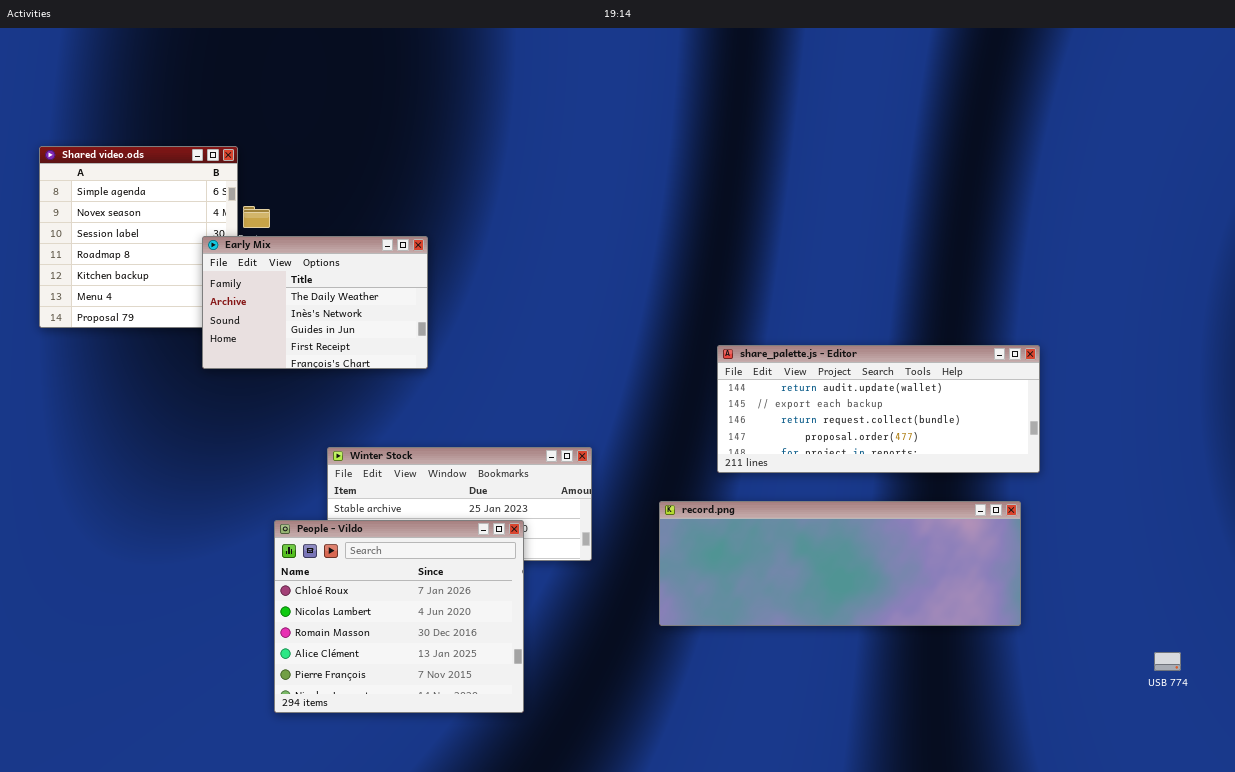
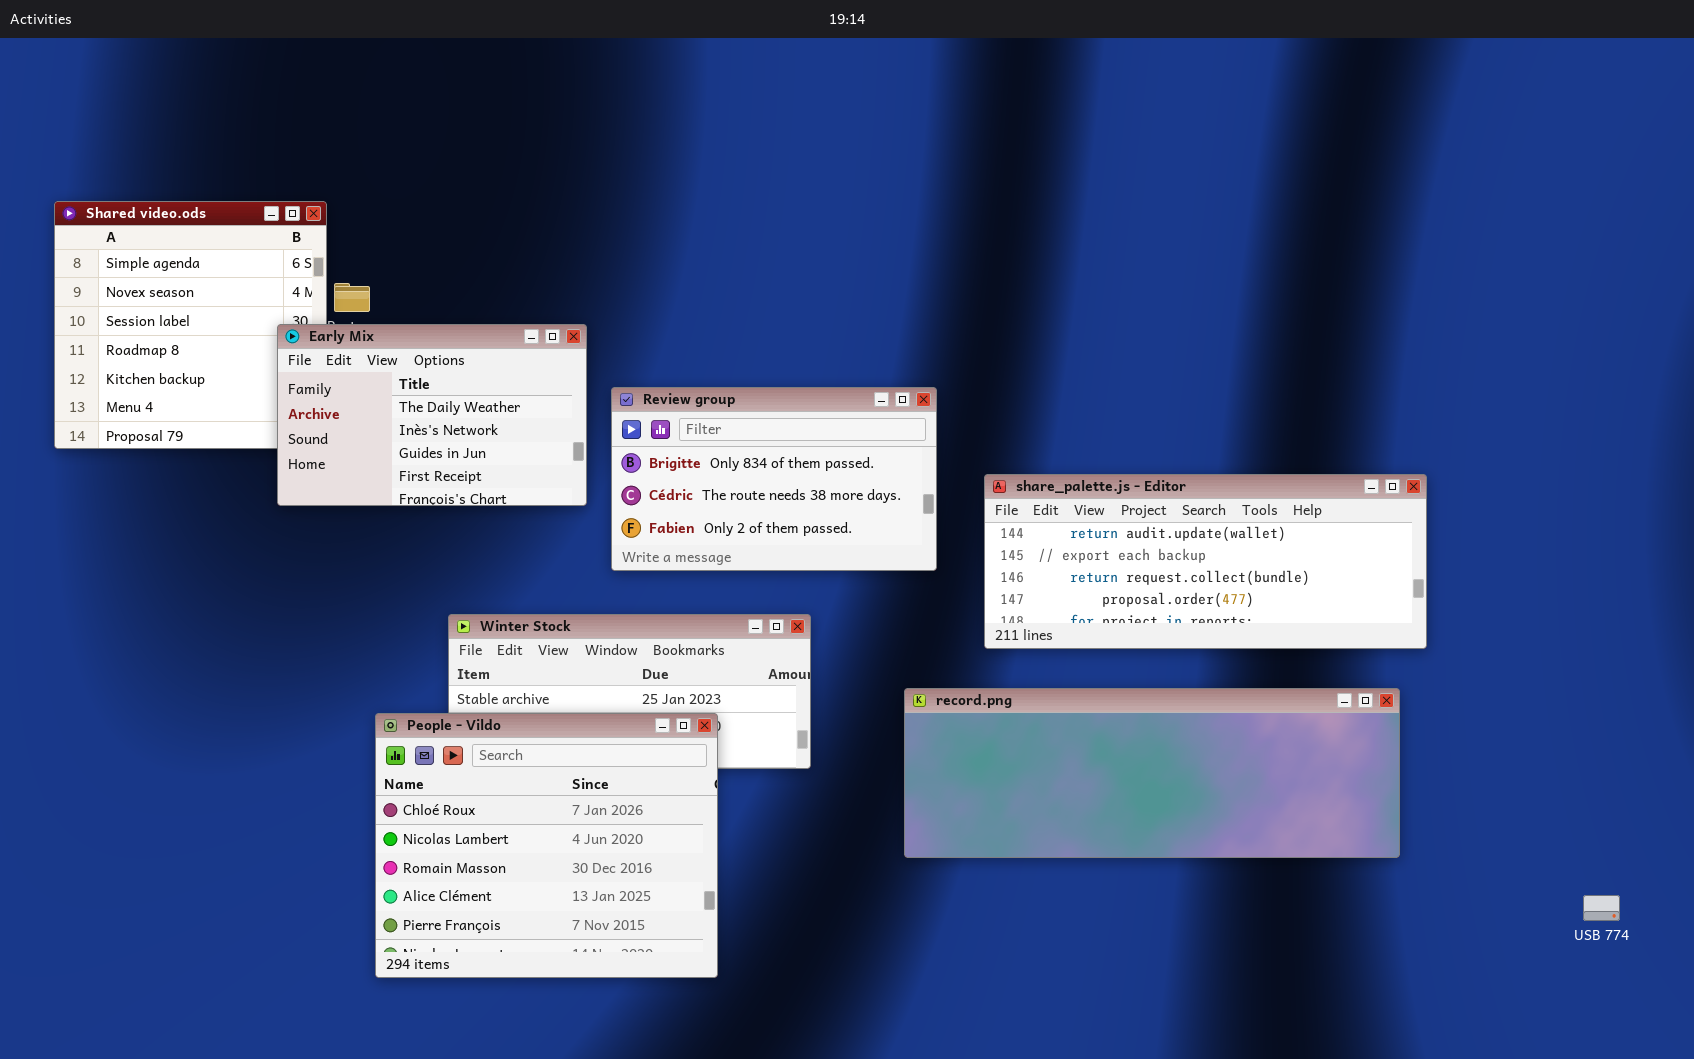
Review group: none -> [611,387,937,571], opened

